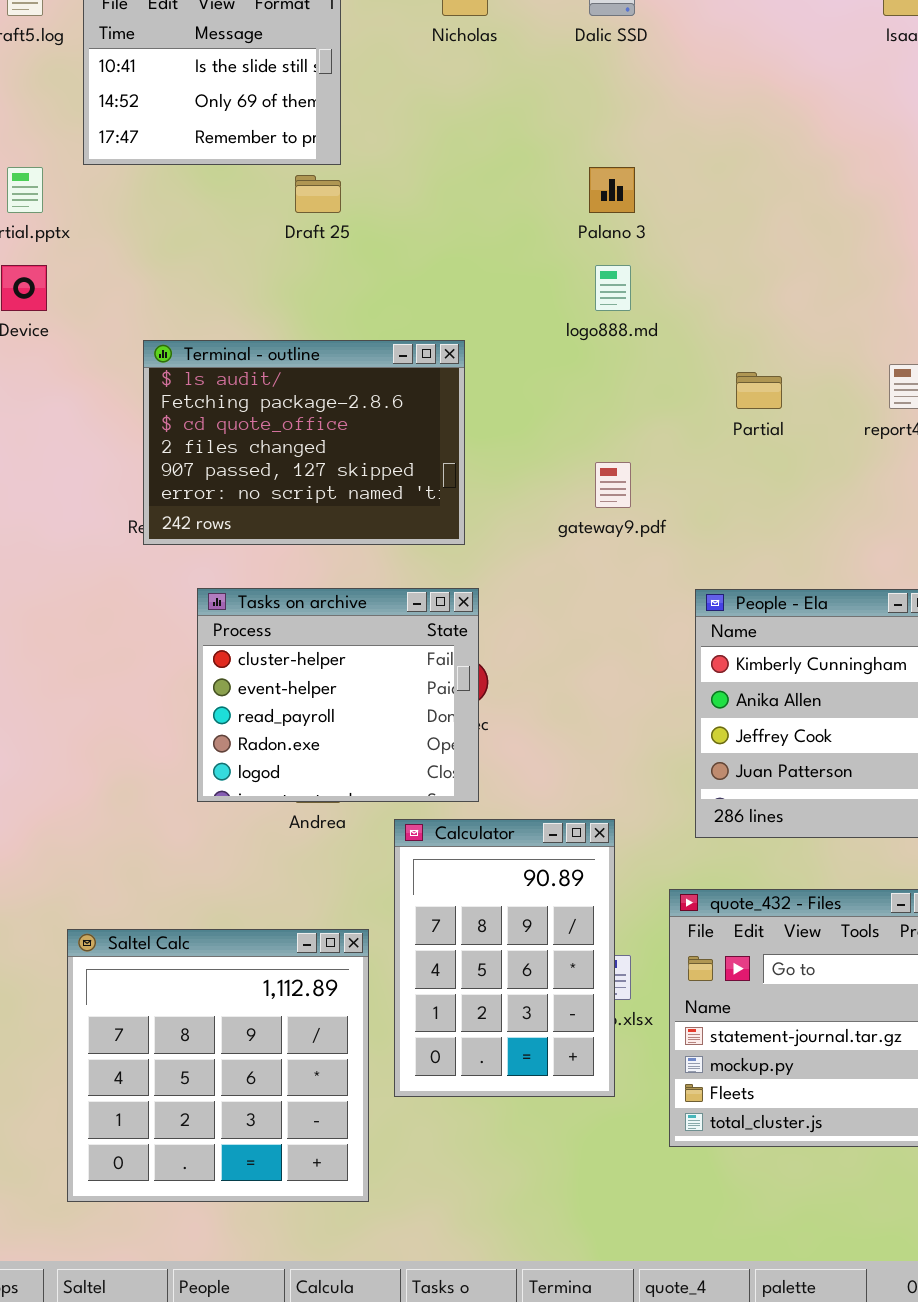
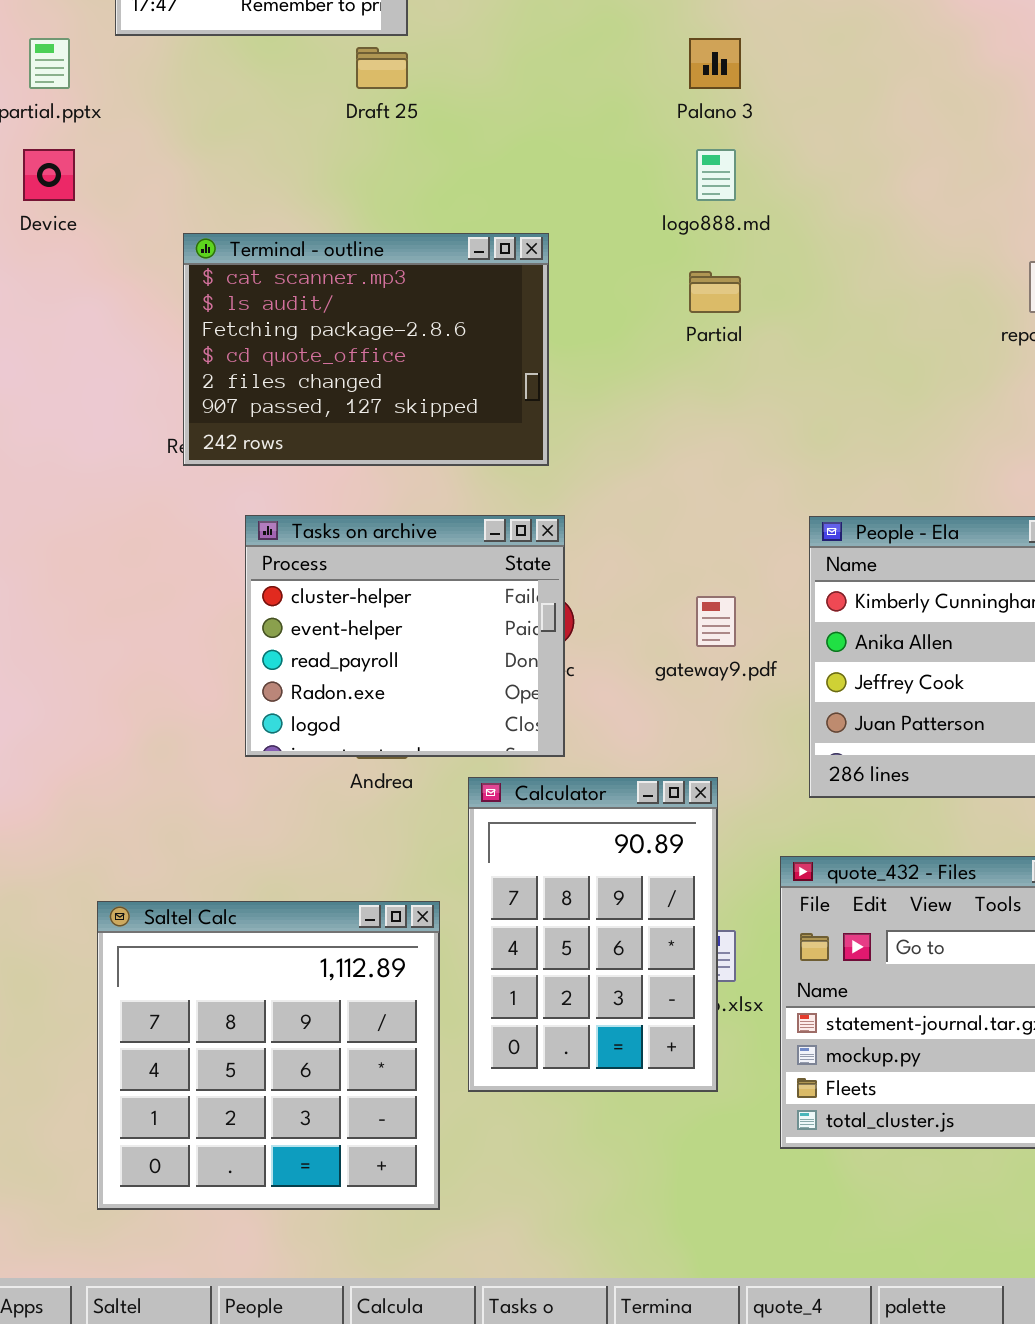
Terminal - outline: [143,340,465,545] -> [183,233,549,466], scrolled up 1 row
Partial: [736,372,782,409] -> [689,271,741,313], moved
gateway9.pdf: [595,462,631,508] -> [696,596,736,647], moved

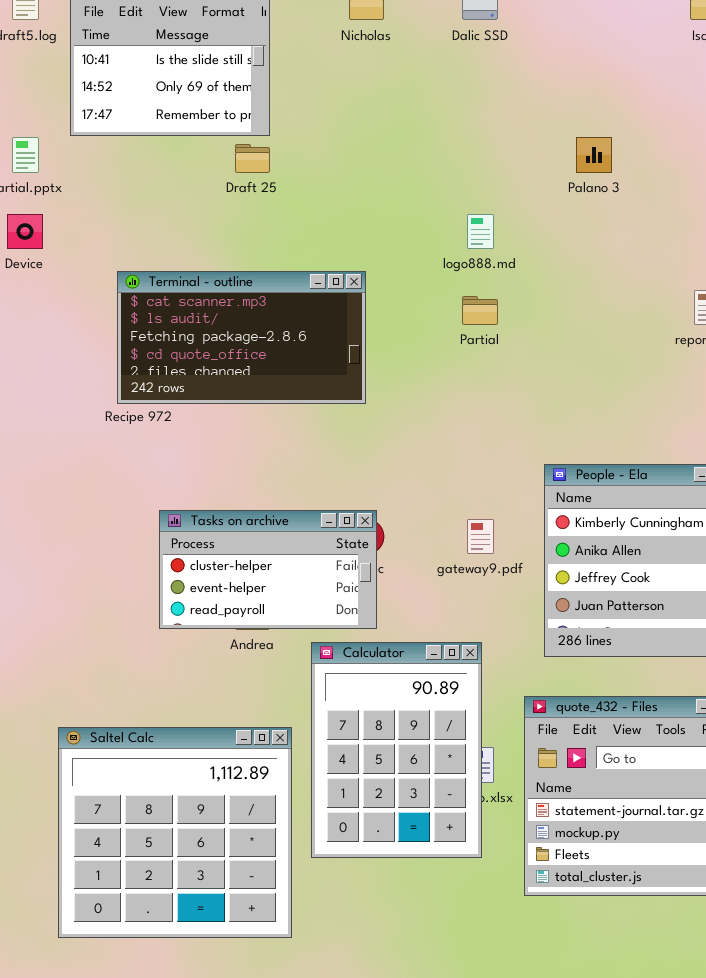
Palano 3: [689,38,741,89] -> [576,137,612,173], moved
Terminal - outline: [183,233,549,466] -> [117,271,366,404], resized
Tasks on archive: [245,515,565,757] -> [159,510,377,629], resized

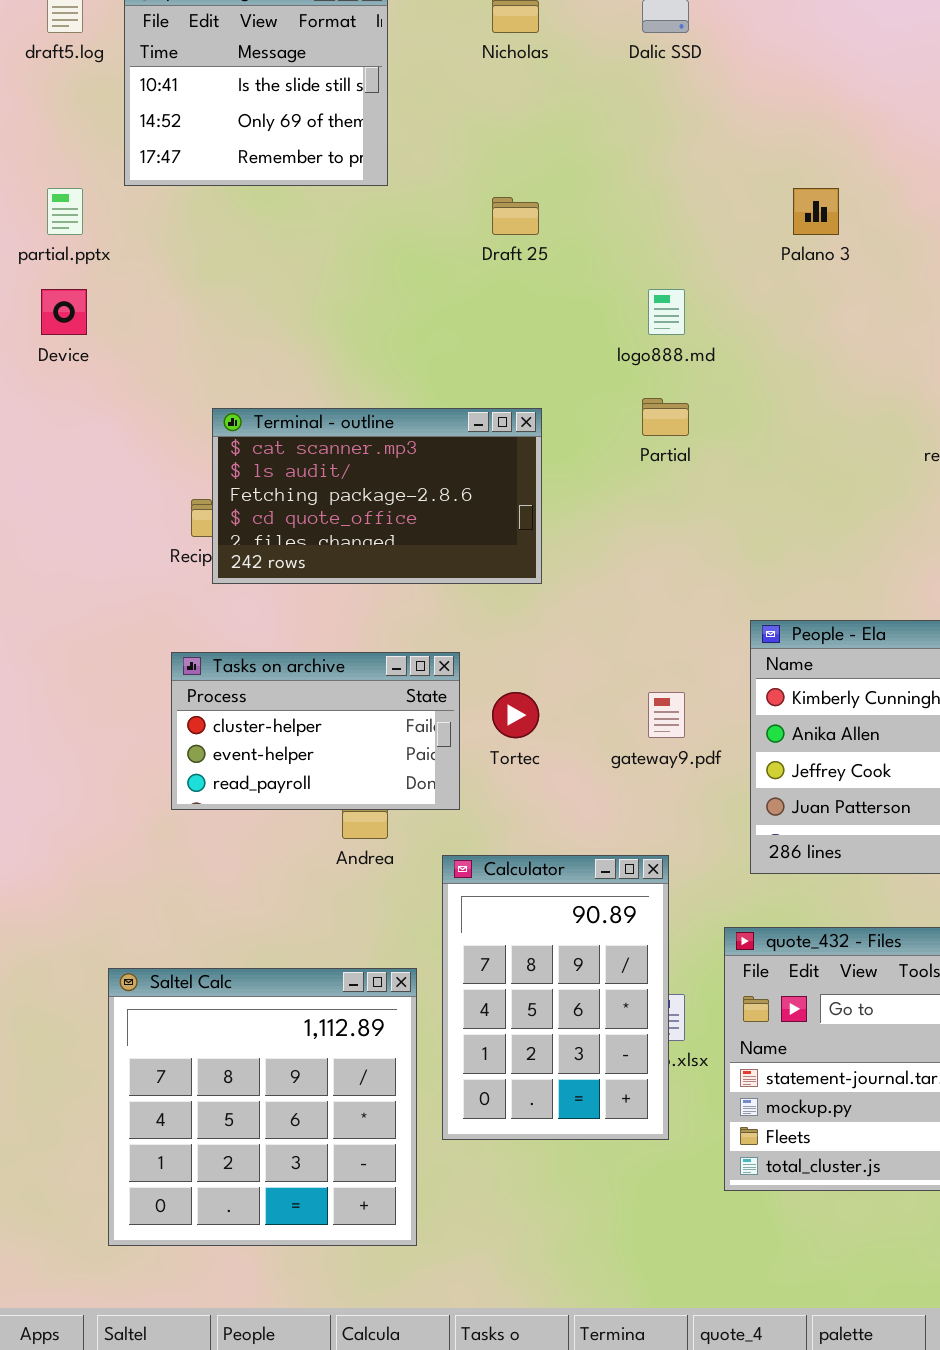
Draft 25: [235,144,270,173] -> [492,197,539,235], moved
Terminal - outline: [117,271,366,404] -> [212,408,542,584], moved
Tasks on archive: [159,510,377,629] -> [171,652,460,810], moved

